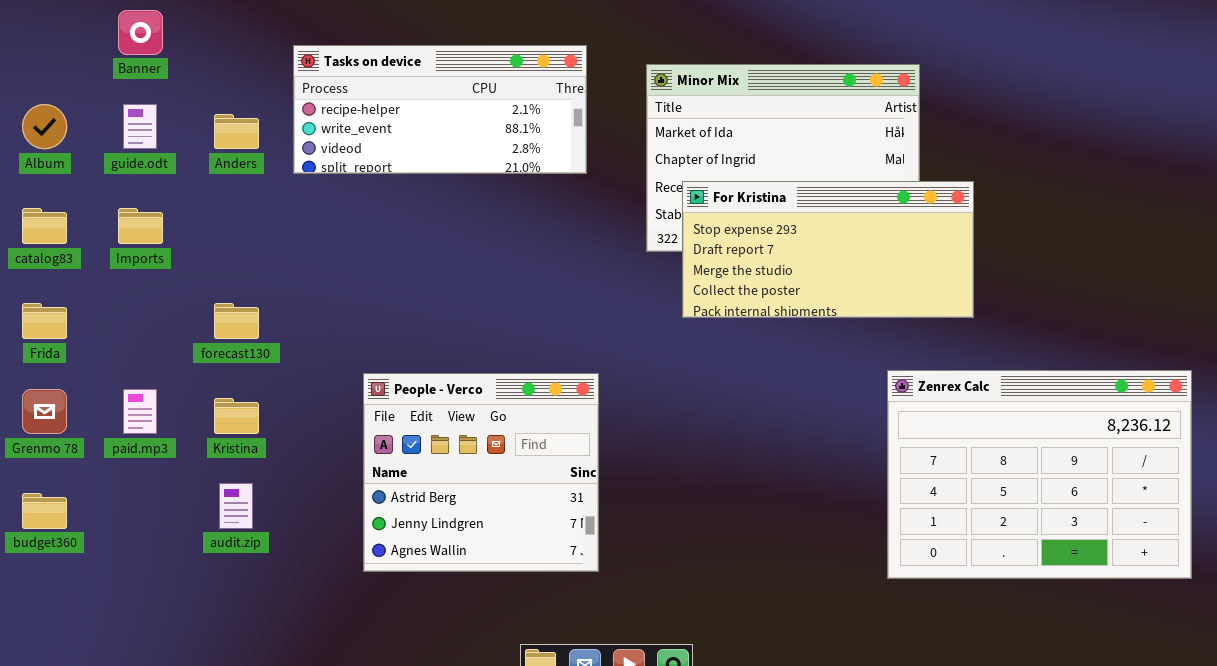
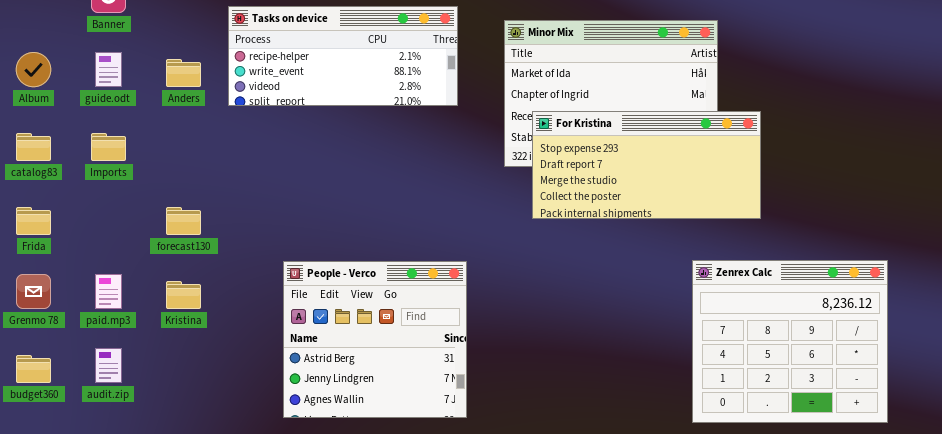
Zenrex Calc: [887,370,1192,579] -> [692,260,888,423], resized
audit.zip: [219,483,253,529] -> [95,348,122,383], moved

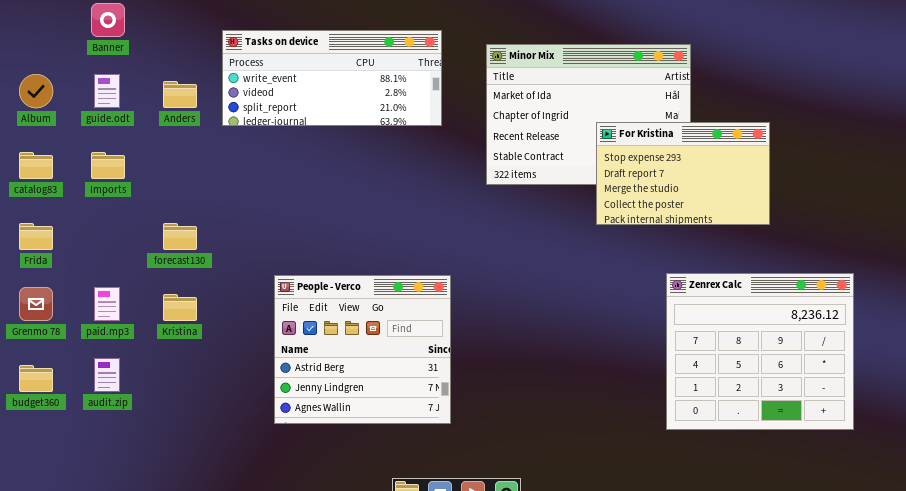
Tasks on device: [228,6,458,106] -> [222,30,442,126], scrolled down 1 row
For Kristina: [532,111,761,219] -> [596,122,770,225], moved, resized

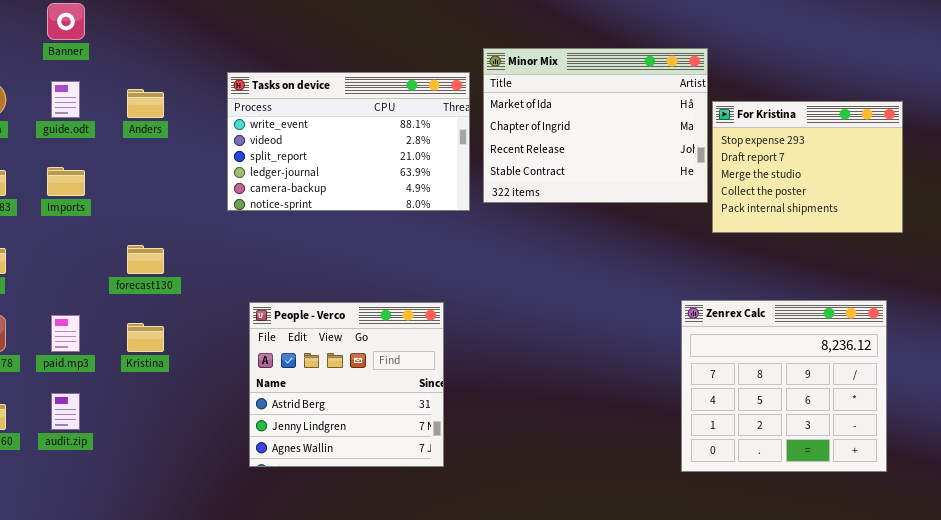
Tasks on device: [222,30,442,126] -> [227,72,470,211], moved, resized
For Kristina: [596,122,770,225] -> [712,101,903,233], moved, resized

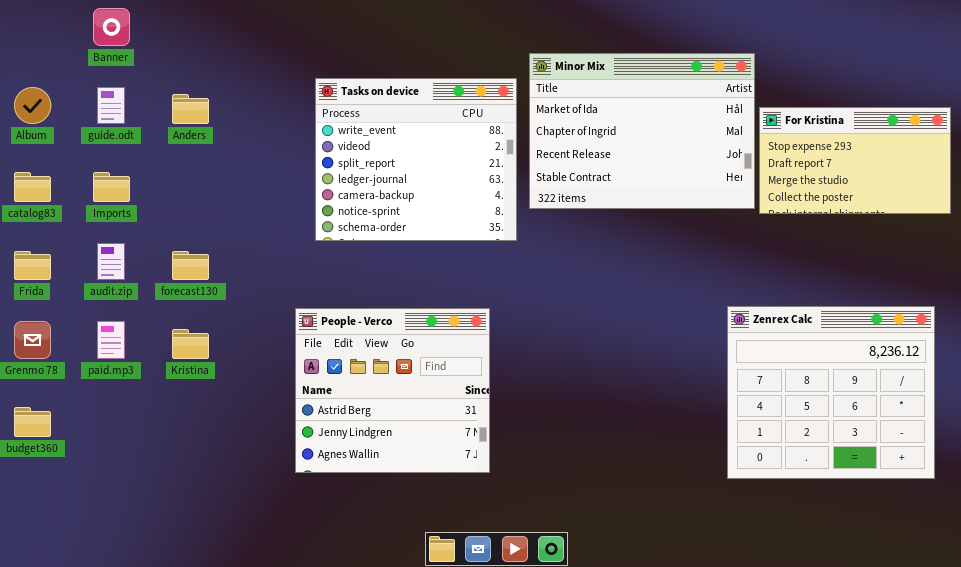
Tasks on device: [227,72,470,211] -> [315,78,517,241], resized
For Kristina: [712,101,903,233] -> [759,107,951,214], resized
audit.zip: [51,393,80,430] -> [97,243,125,280], moved

